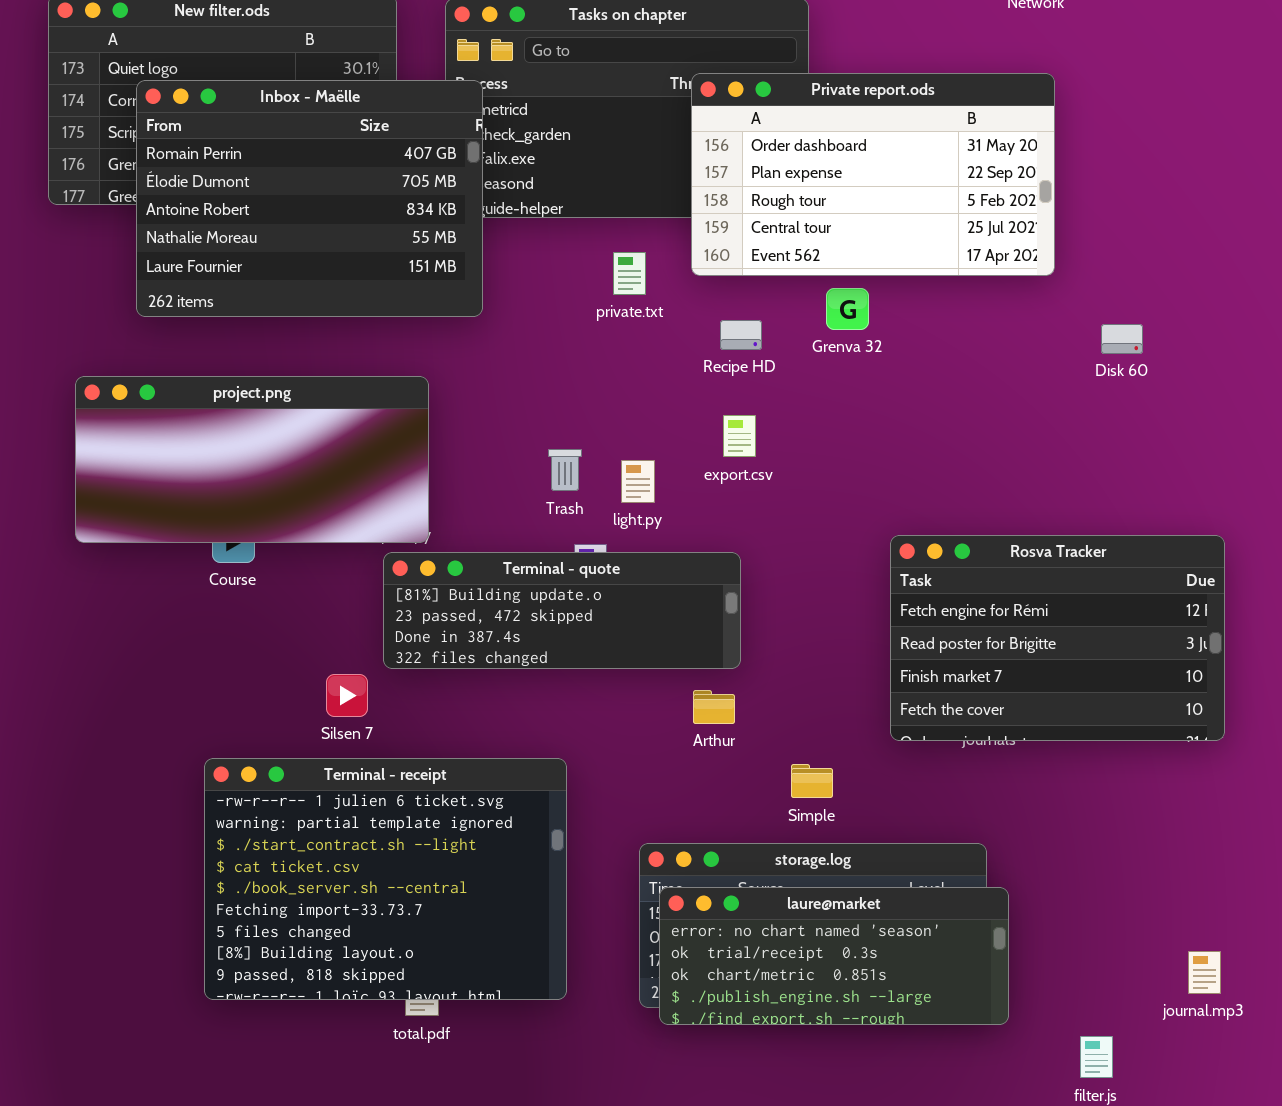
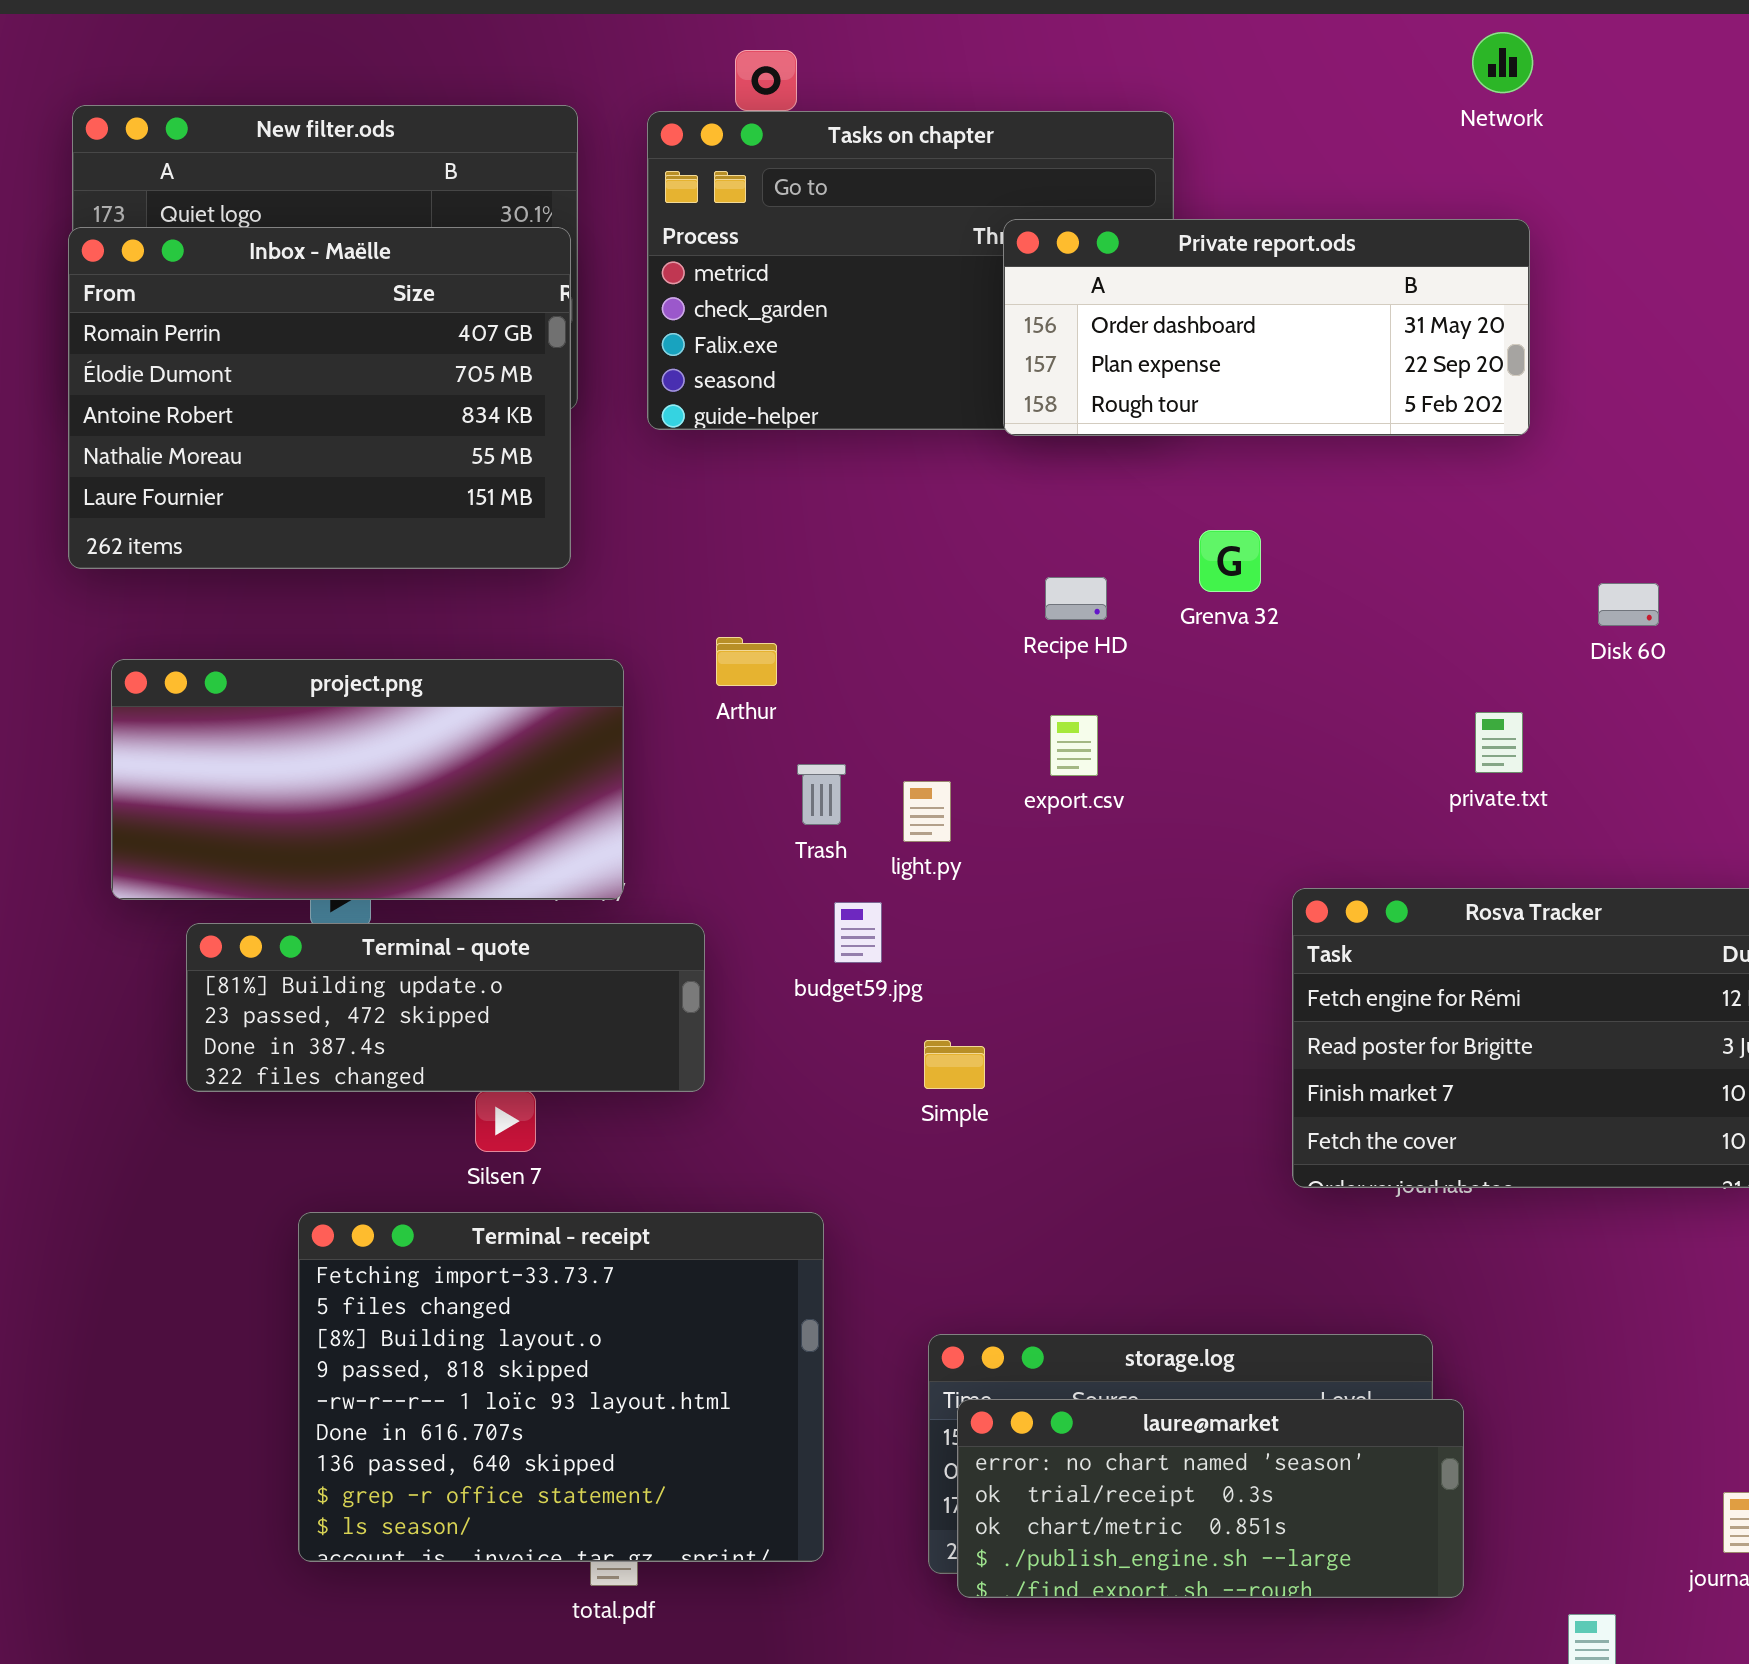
Private report.ods: [691,73,1055,276] -> [1003,219,1530,436], resized
Inbox - Maëlle: [136,80,483,317] -> [68,227,571,569], moved
private.txt: [613,252,646,295] -> [1475,712,1523,773], moved
Terminal - quote: [383,552,741,669] -> [186,923,705,1092], moved
Arthur: [693,690,735,724] -> [716,637,777,686], moved
Terminal - receipt: [204,758,567,1000] -> [298,1212,824,1562], scrolled down 5 rows
Simple: [791,764,833,798] -> [924,1040,985,1089], moved

